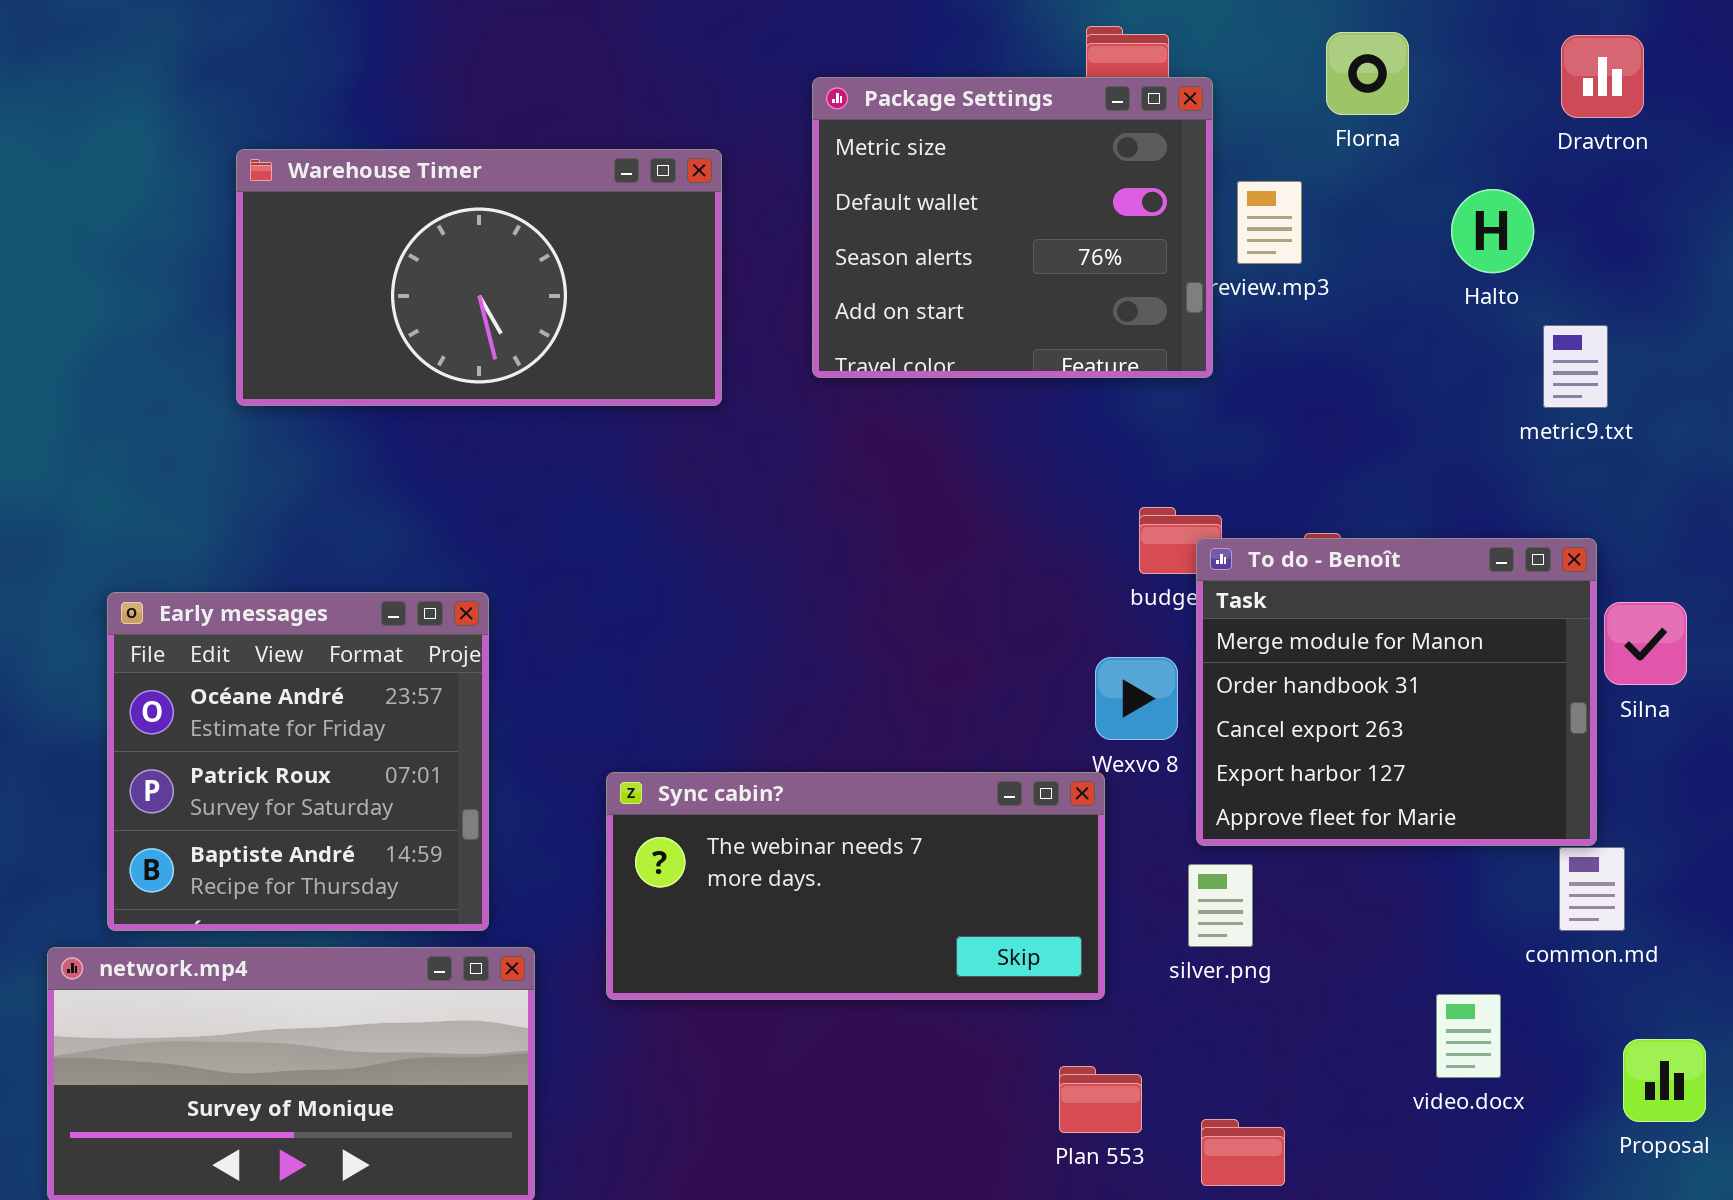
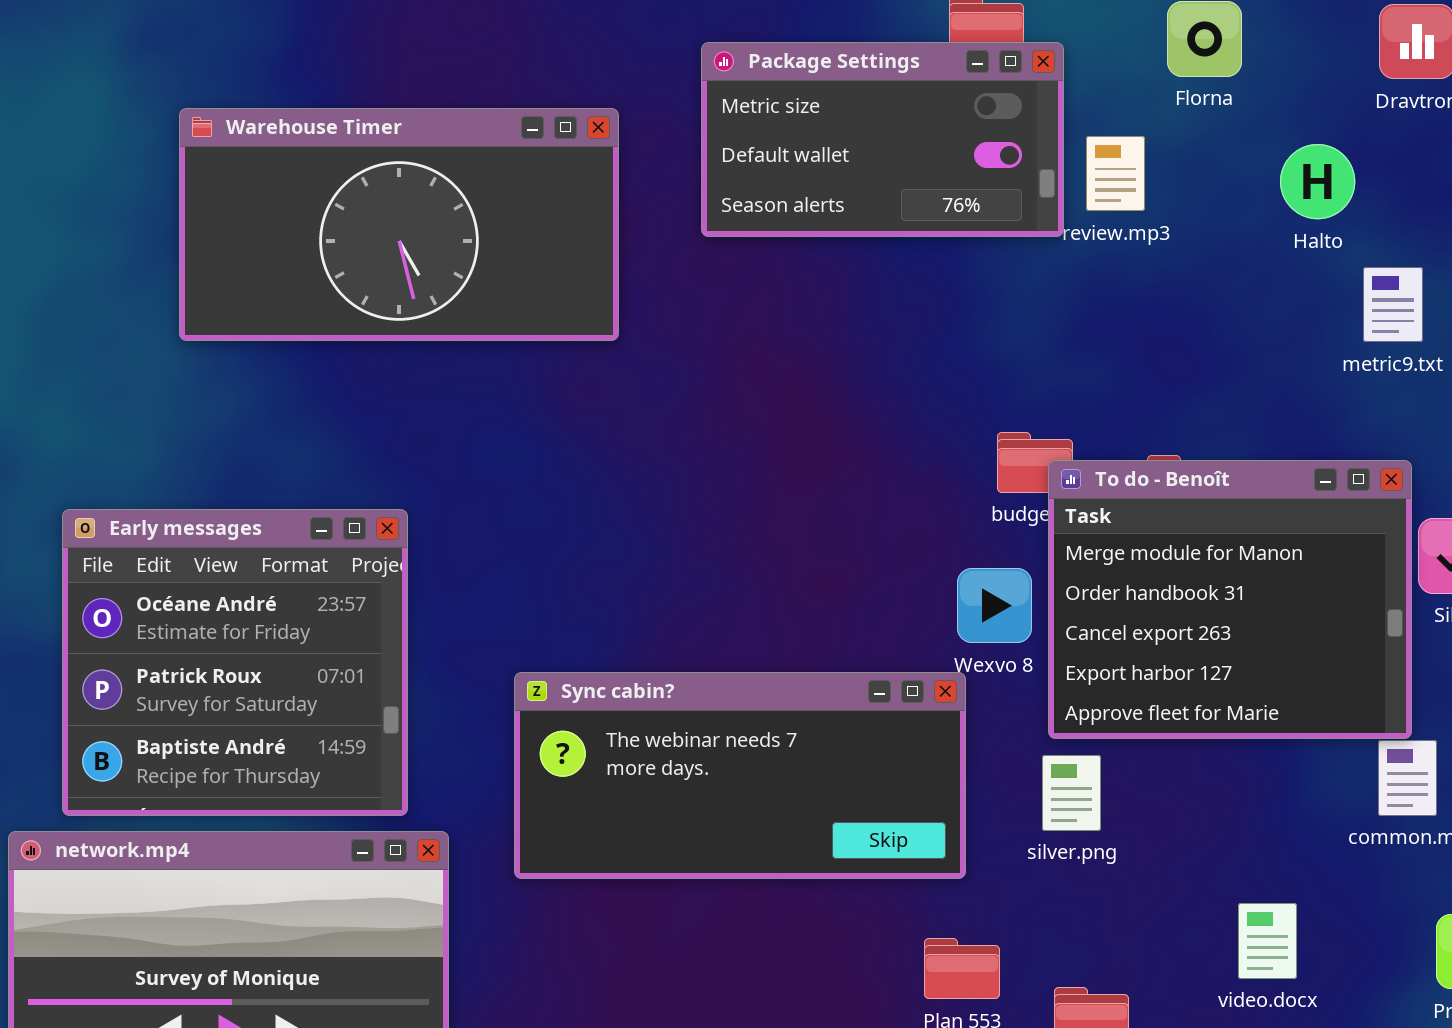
Package Settings: [812,77,1213,378] -> [701,42,1064,237], resized
video.docx: [1436,994,1501,1078] -> [1238,903,1297,979], moved

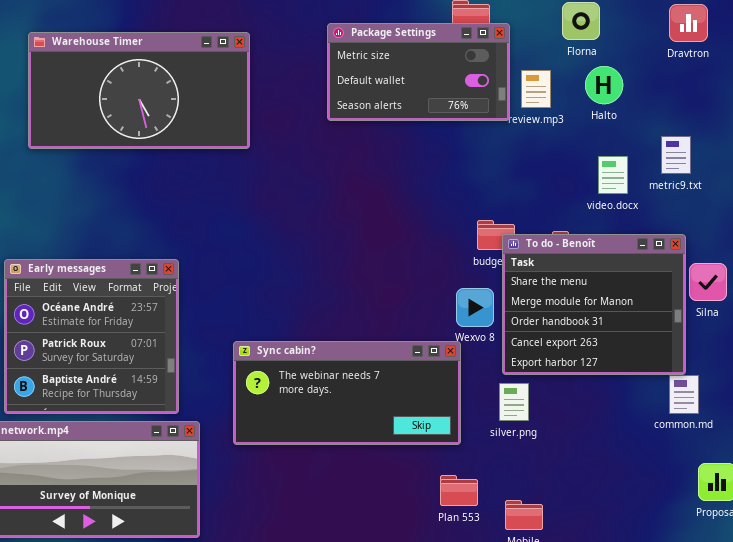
Warehouse Timer: [179,108,619,341] -> [28,32,250,149], moved
Halto: [1280,144,1355,219] -> [585,66,623,104], moved
To do - Benoît: [1048,460,1412,739] -> [502,234,686,375], scrolled up 1 row
video.docx: [1238,903,1297,979] -> [598,156,628,194], moved

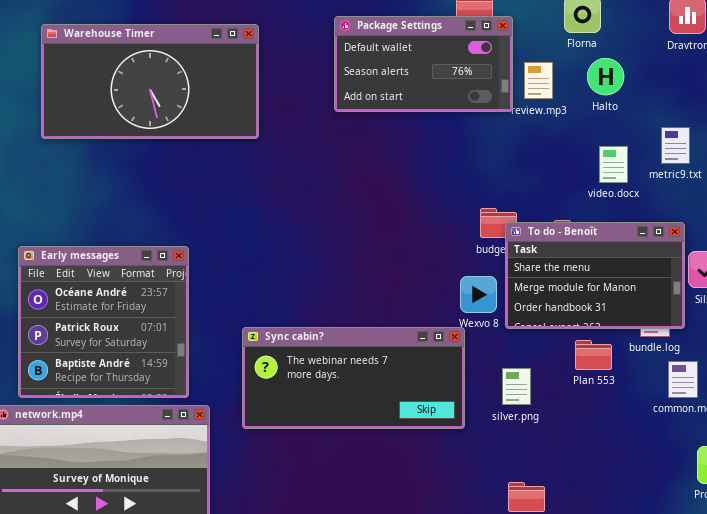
Package Settings: [327,23,510,121] -> [334,16,513,112], scrolled down 1 row
To do - Benoît: [502,234,686,375] -> [505,222,685,329], resized
Plan 553: [440,475,478,506] -> [575,340,612,370], moved

